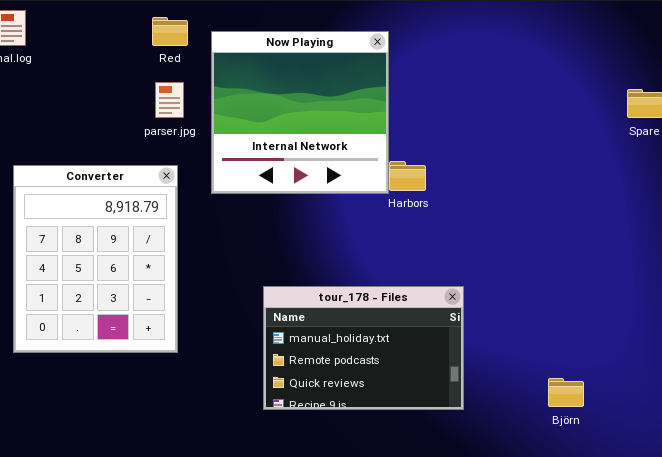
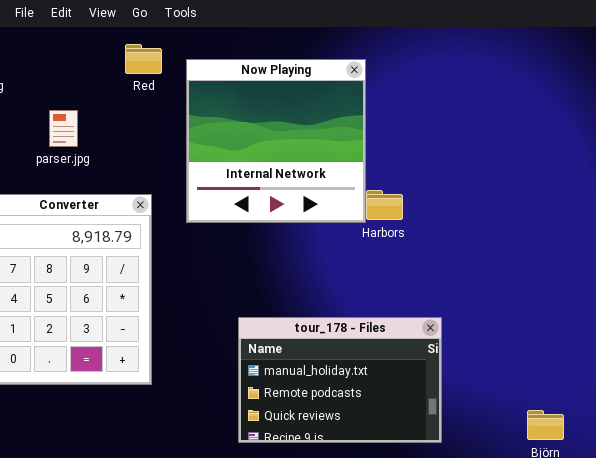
parser.jpg: [155,82,184,118] -> [49,110,78,147], moved

